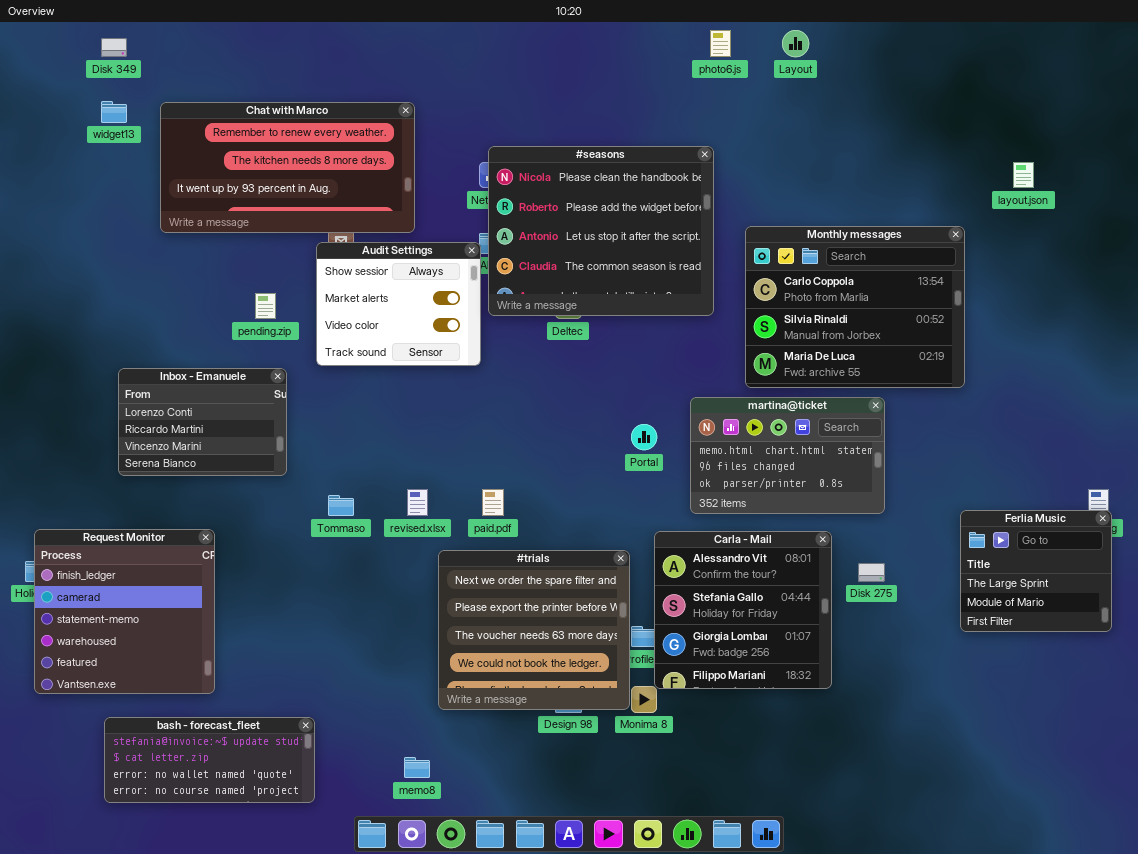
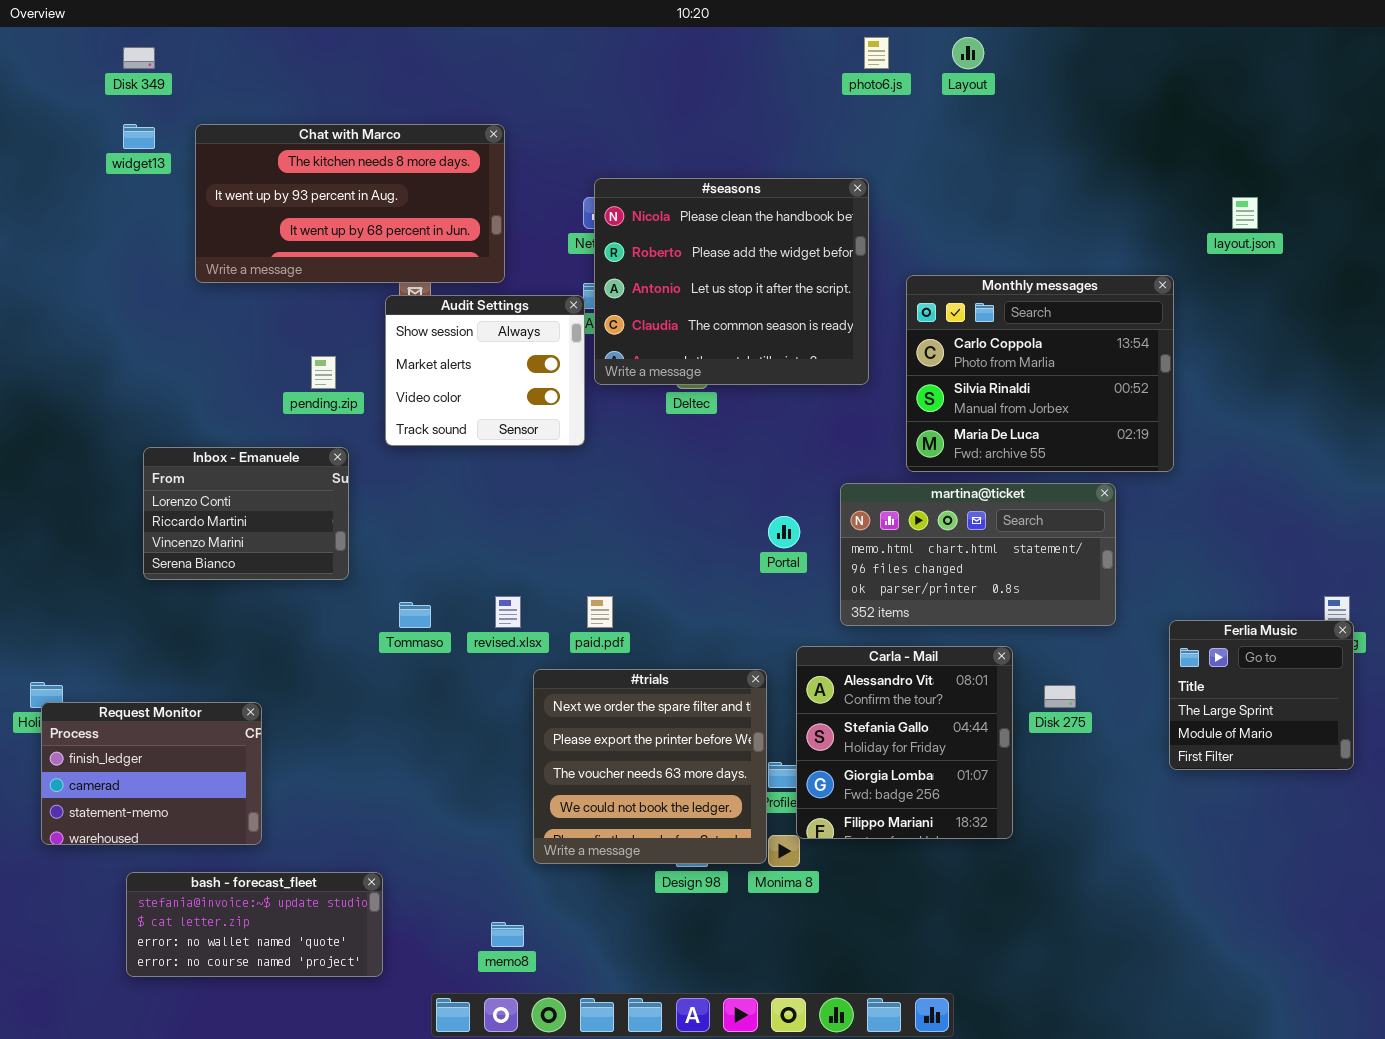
Chat with Marco: [160,102,415,233] -> [195,124,505,283], scrolled down 1 row
martina@ticket: [690,397,885,514] -> [840,483,1116,626], resized
Request Monitor: [34,529,215,694] -> [41,702,262,845], resized

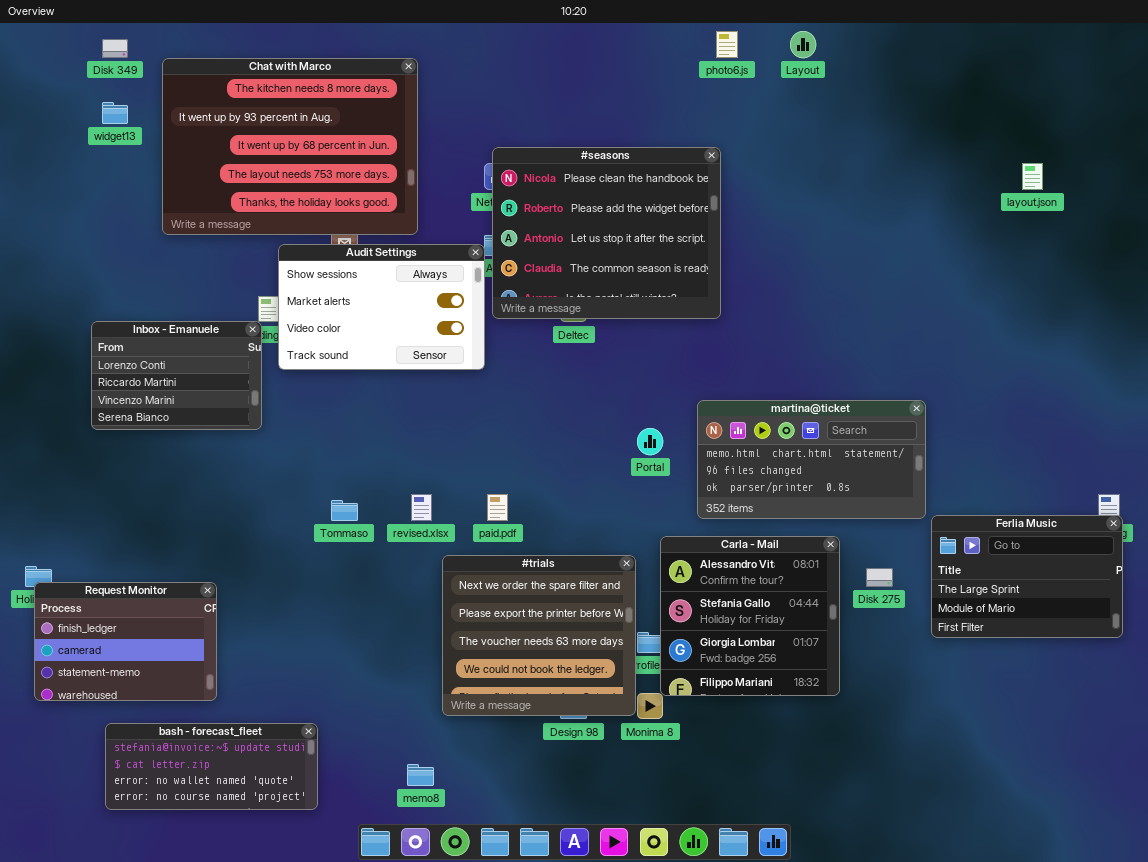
Chat with Marco: [195,124,505,283] -> [162,58,418,235], resized
Monthly messages: [906,275,1174,472] -> none, closed
Audit Settings: [385,295,585,446] -> [278,244,485,370], resized
Inbox - Emanuele: [143,447,349,580] -> [91,321,262,430], moved
Ferlia Music: [1169,620,1354,770] -> [931,515,1123,638], resized

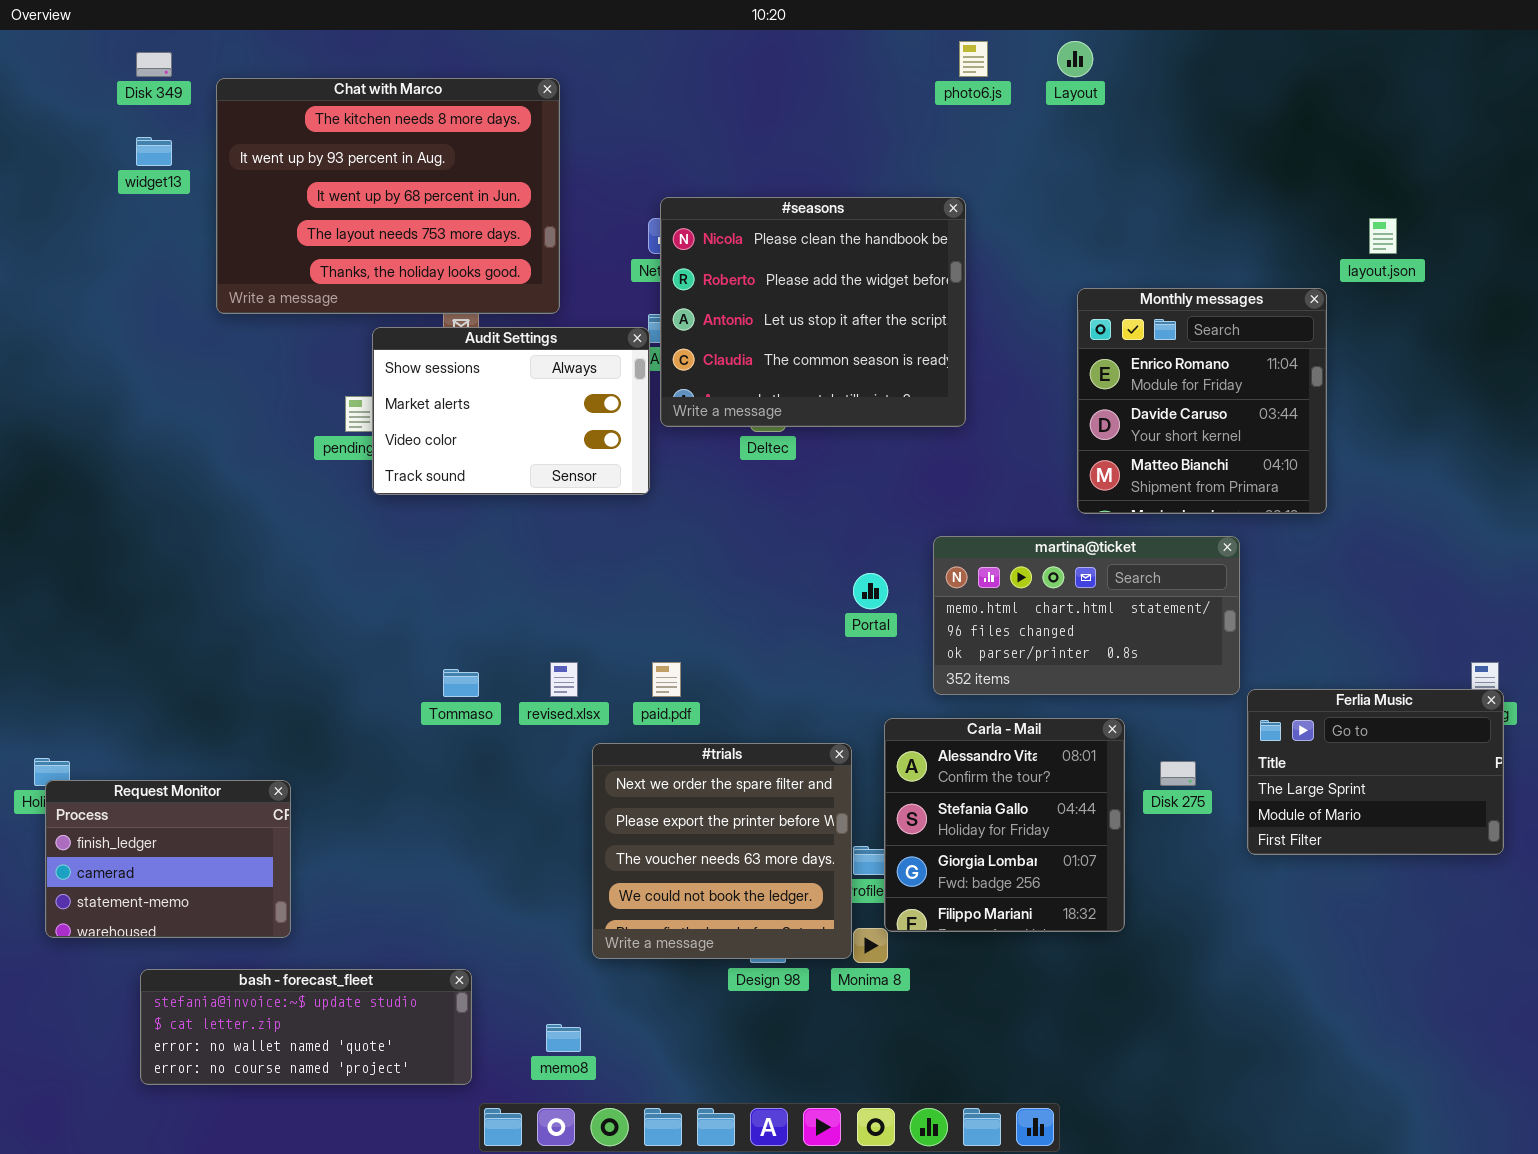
Monthly messages: none -> [1077,288,1327,514], opened
Inbox - Emanuele: [91,321,262,430] -> none, closed
bash - forecast_fleet: [105,723,318,810] -> [140,969,472,1085], resized

